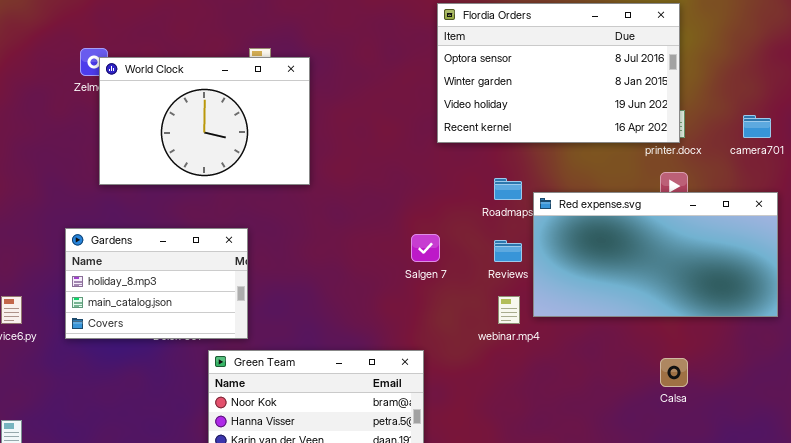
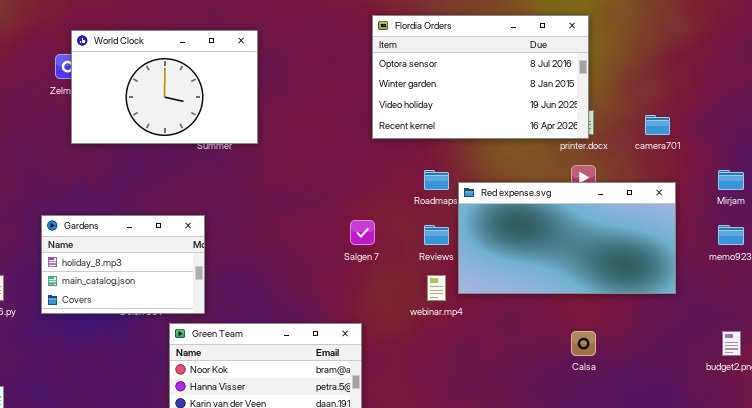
World Clock: [99,57,310,185] -> [71,30,258,144], moved

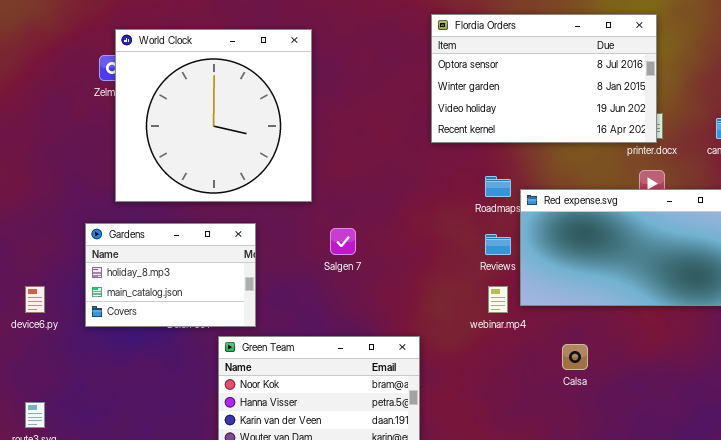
World Clock: [71,30,258,144] -> [115,29,312,202], resized
Salgen 7: [350,220,375,245] -> [330,228,356,255], moved
Calsa: [571,331,596,356] -> [562,344,588,370], moved

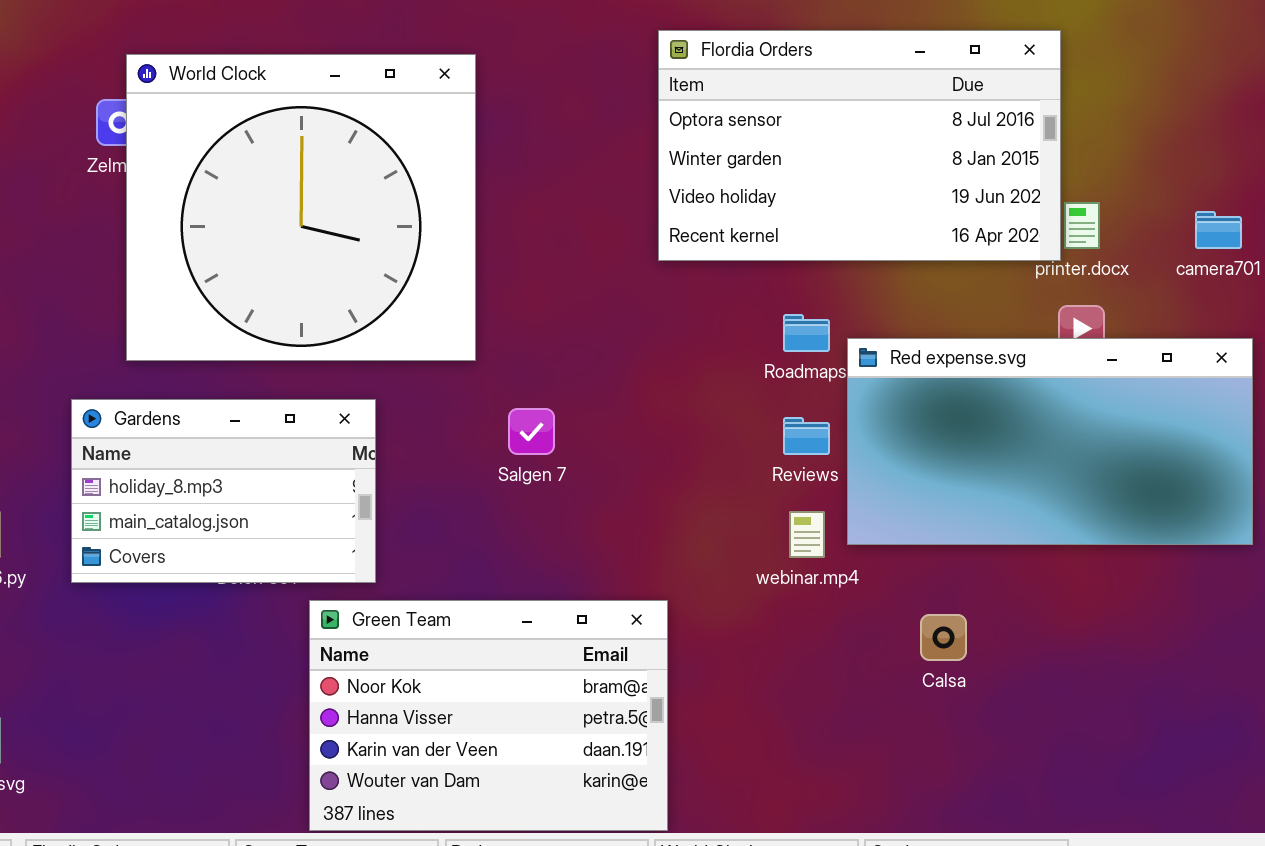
Flordia Orders: [431,14,657,143] -> [658,30,1061,261], moved

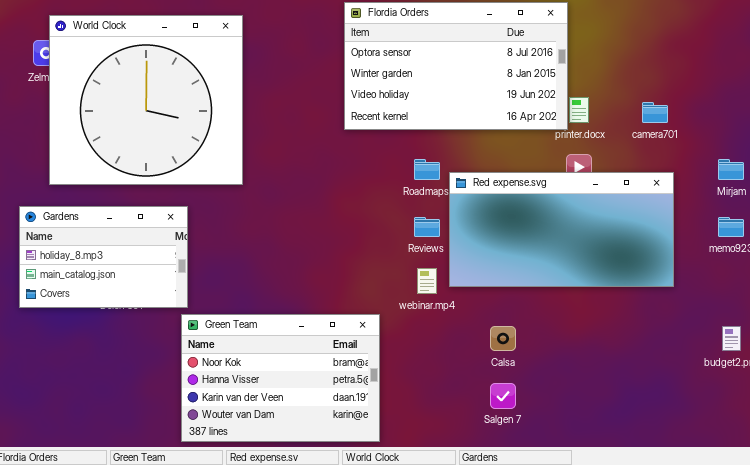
Salgen 7: [508,408,555,455] -> [490,383,516,409], moved
Green Team: [309,600,668,831] -> [181,314,380,442], moved

